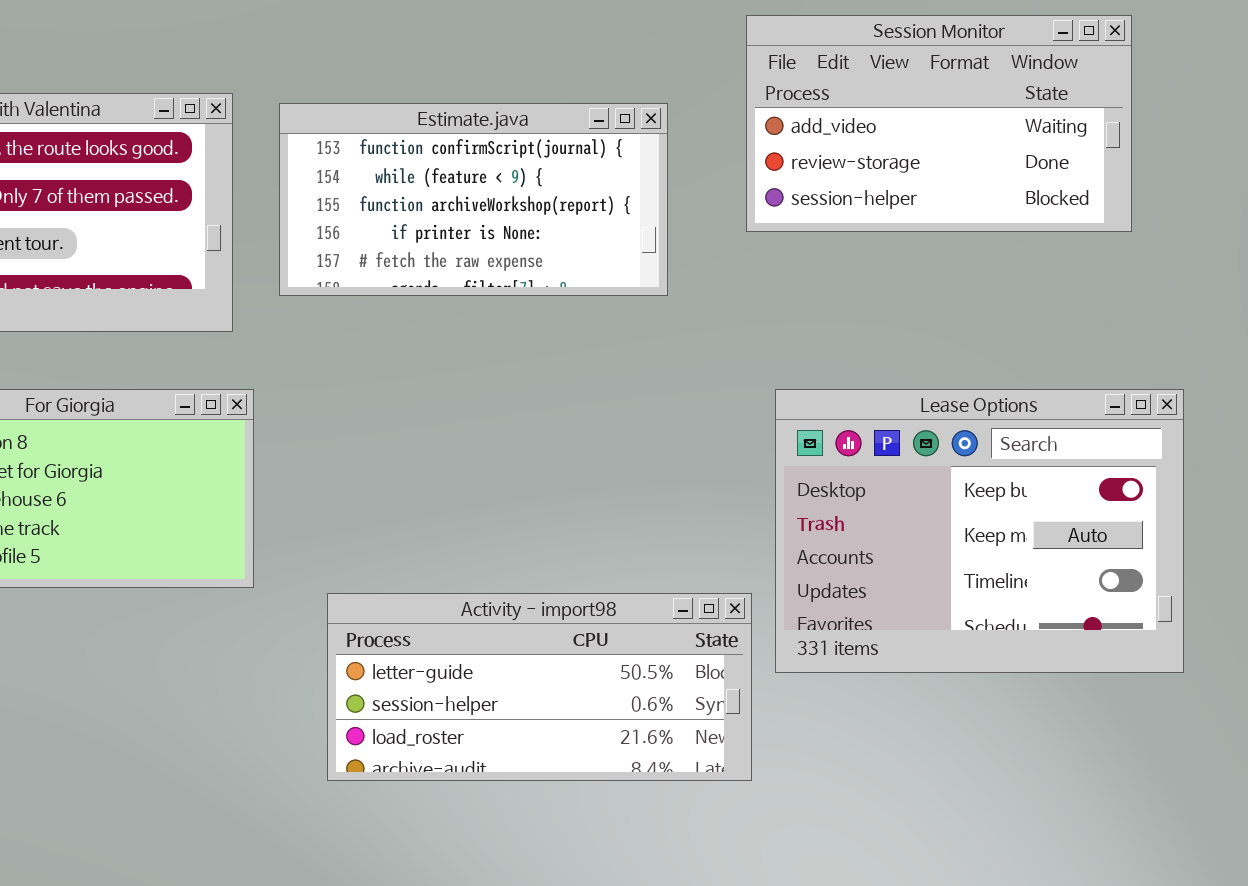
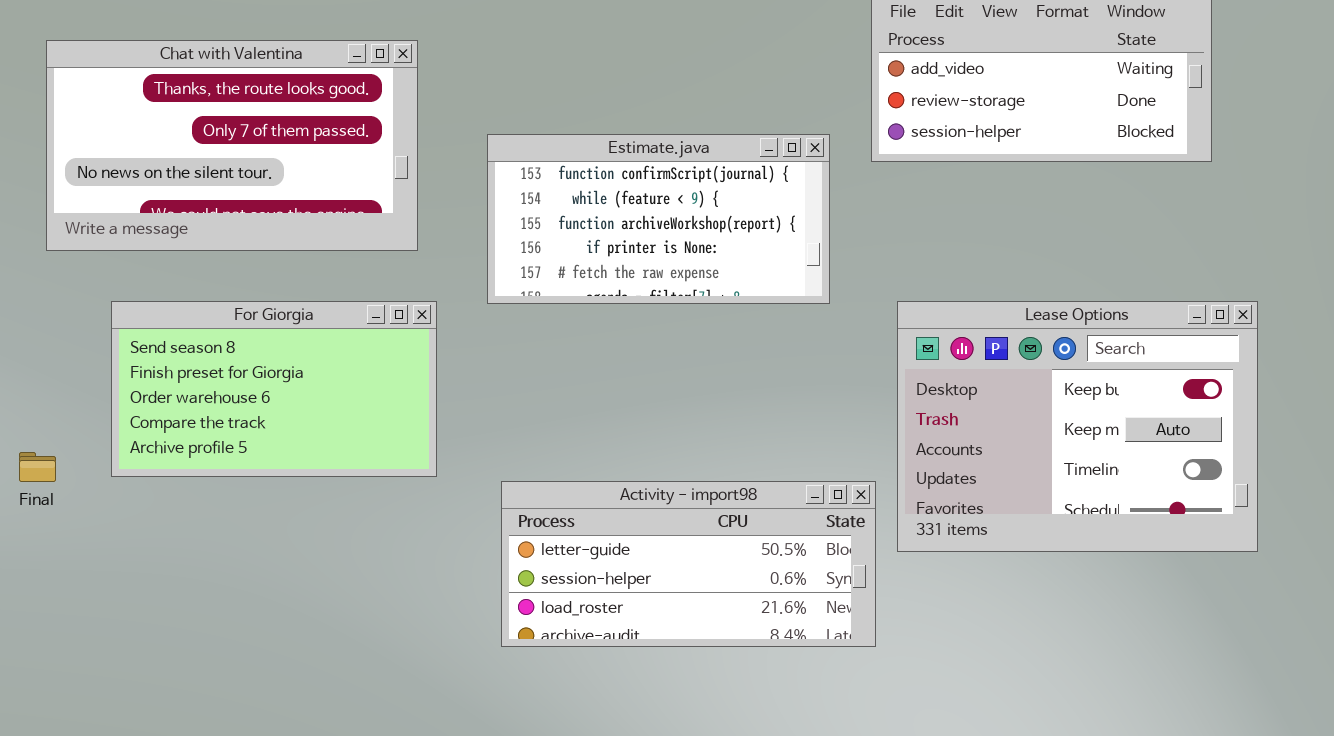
Estimate.java: [279,103,668,296] -> [487,134,830,304], moved

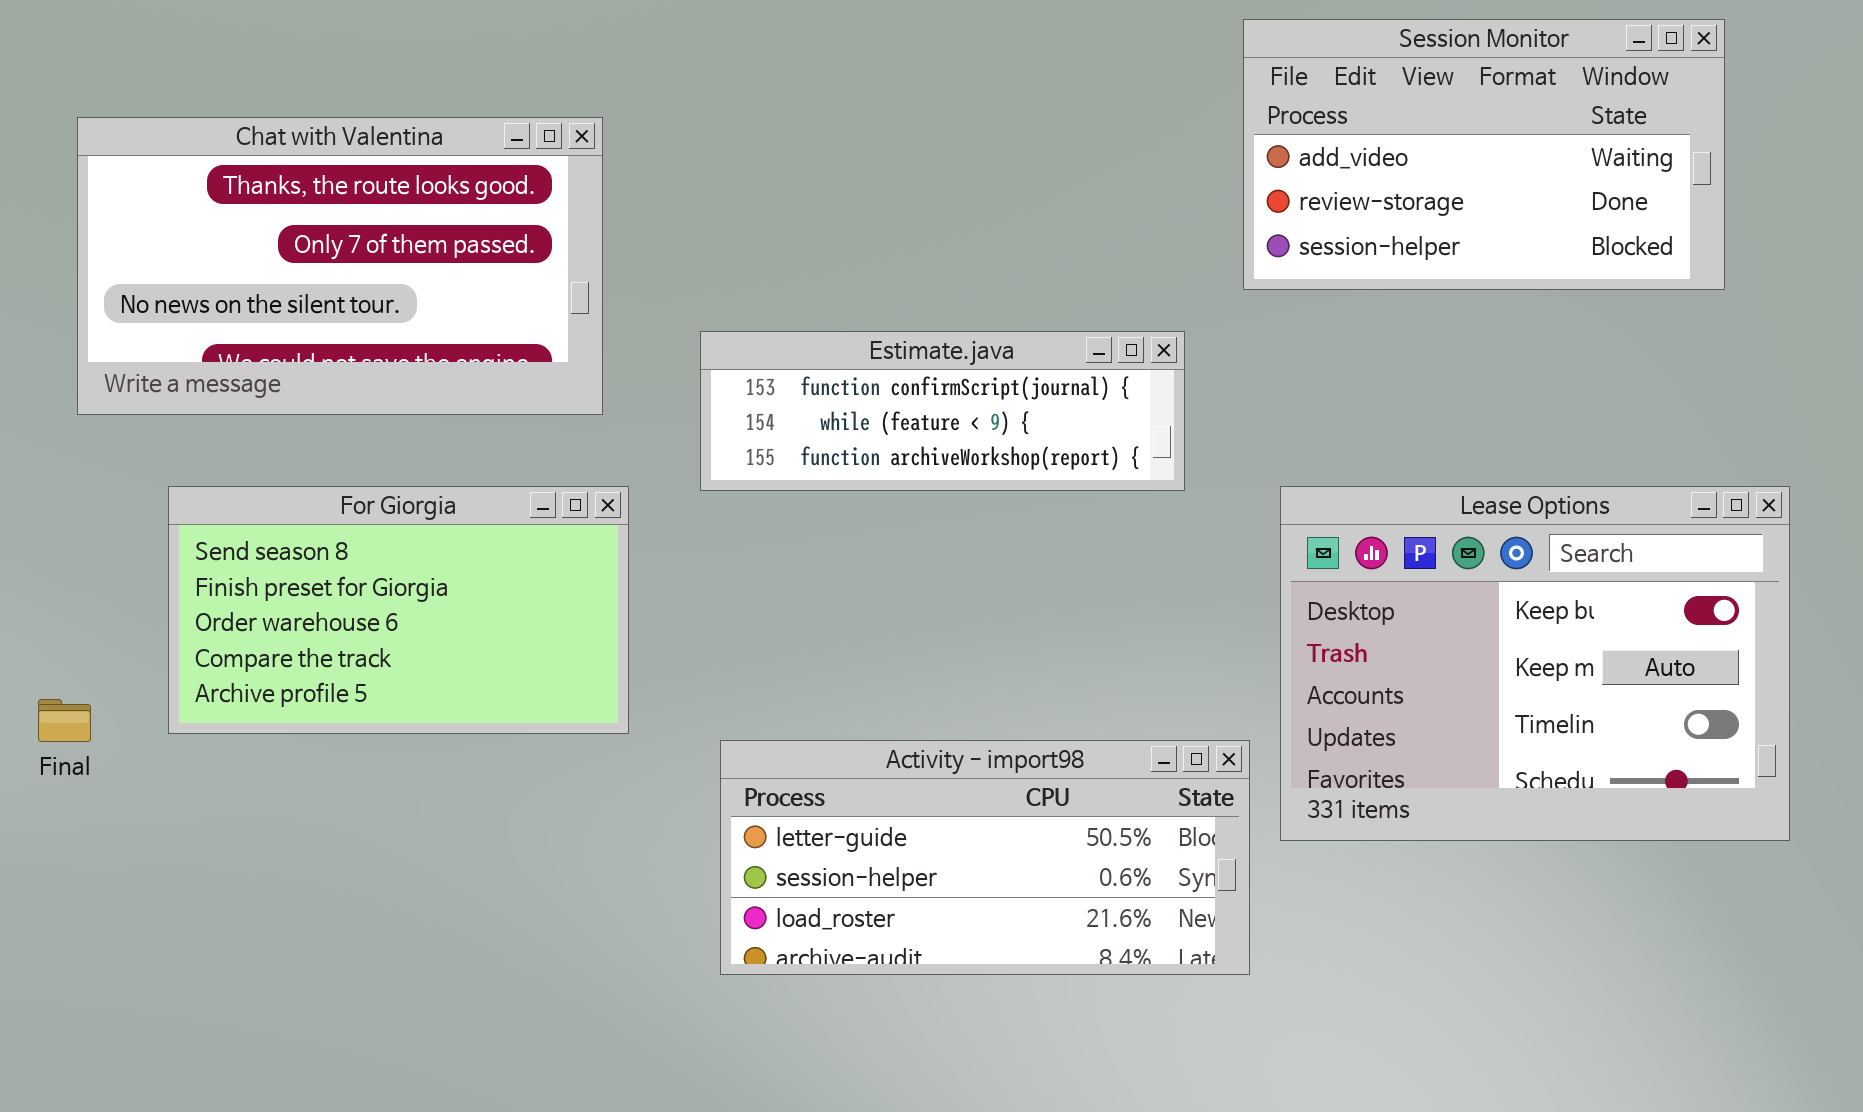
Estimate.java: [487,134,830,304] -> [700,331,1185,491], resized

